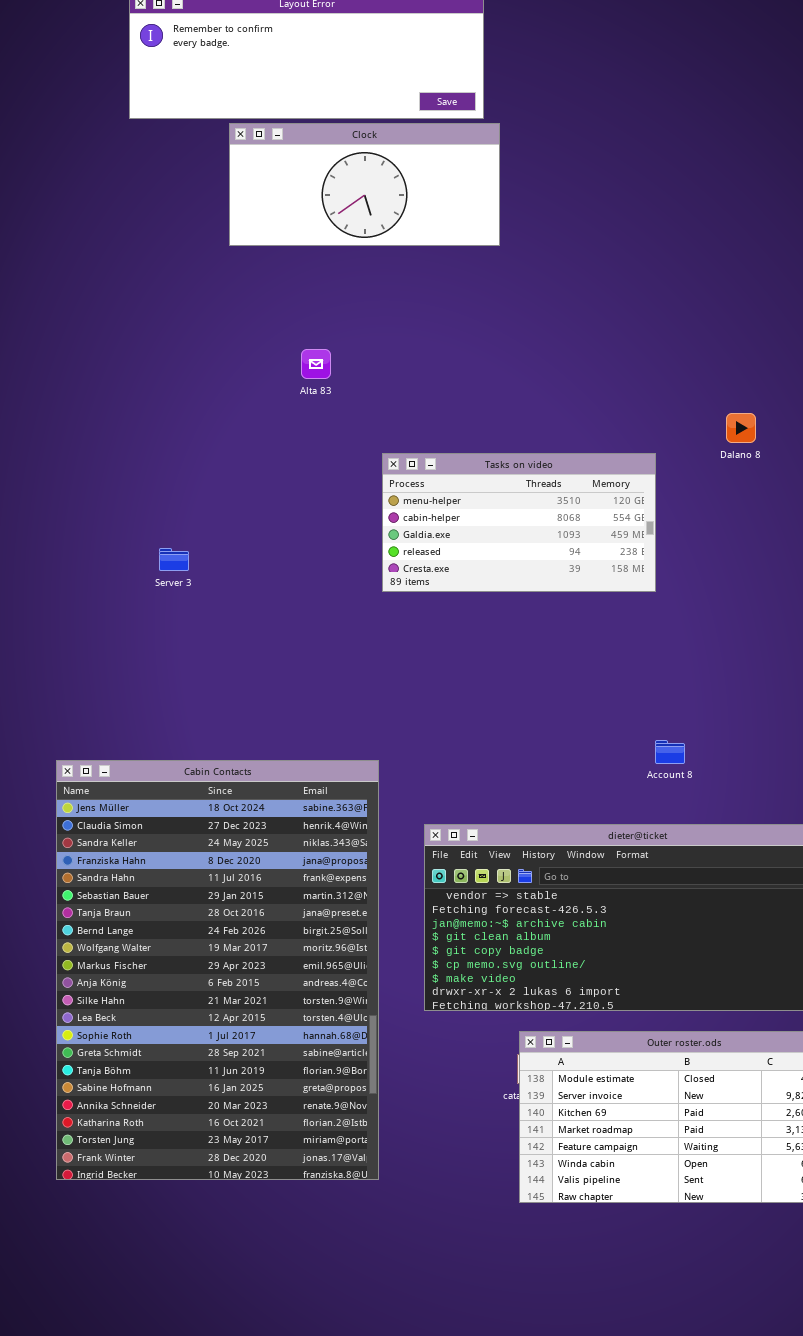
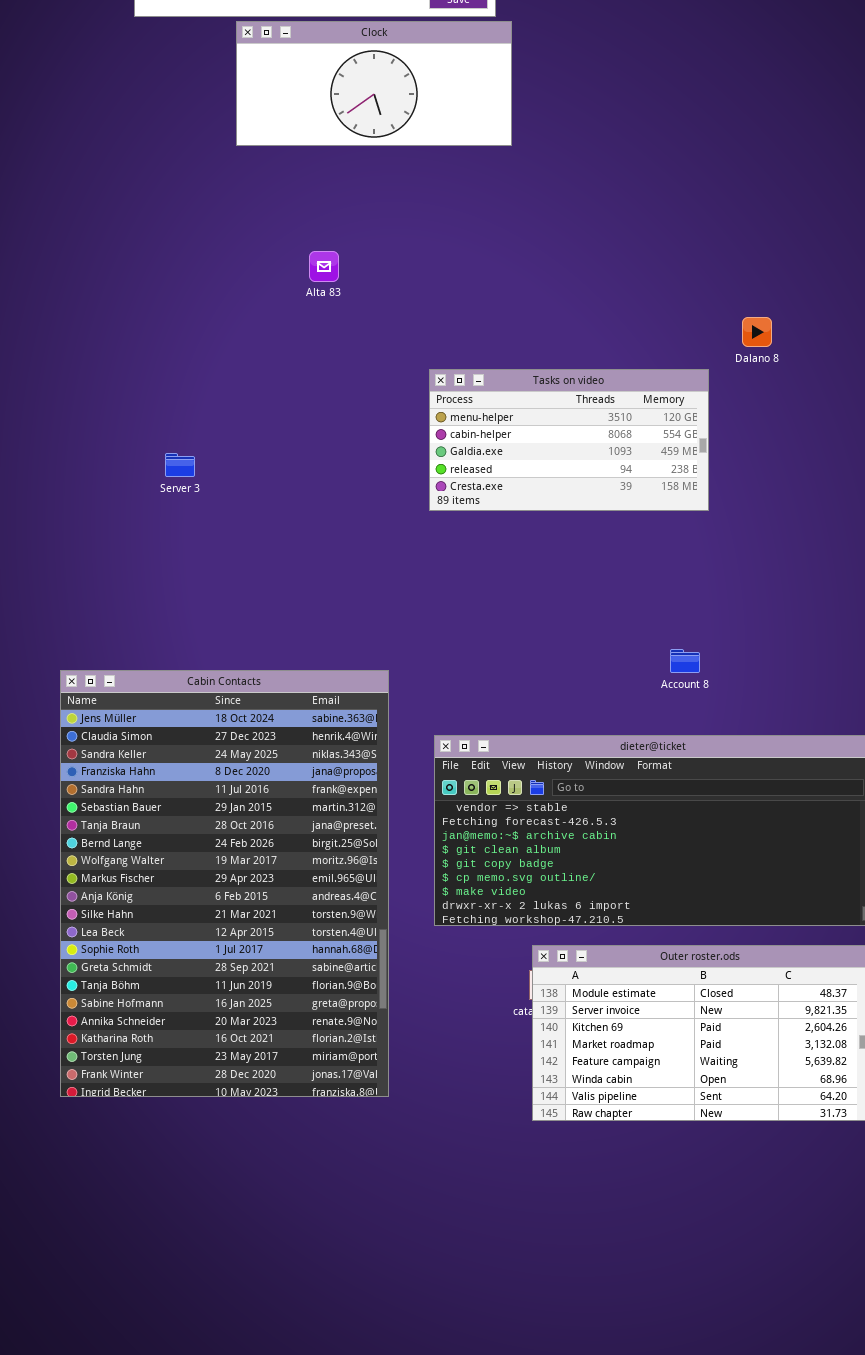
Tasks on video: [382,453,656,592] -> [429,369,709,511], moved

